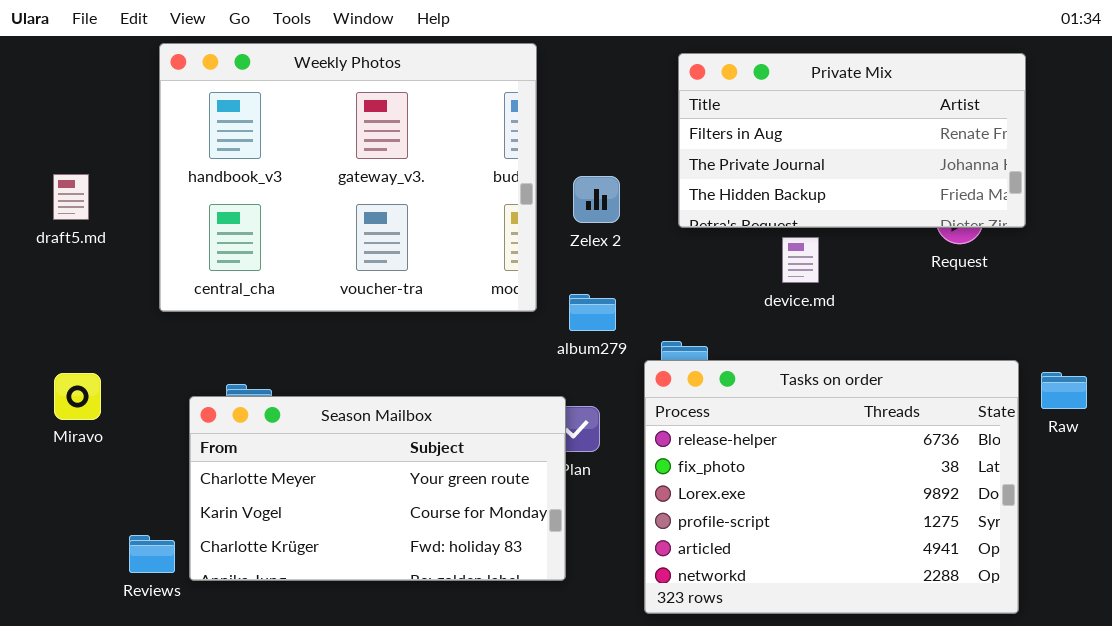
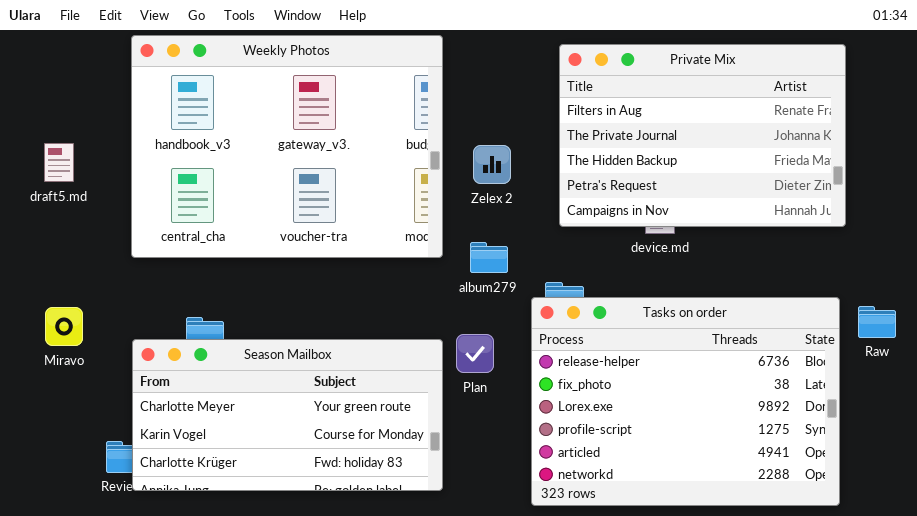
Private Mix: [678,53,1026,228] -> [559,44,846,227], resized
Season Mailbox: [189,396,566,581] -> [132,339,443,491], moved

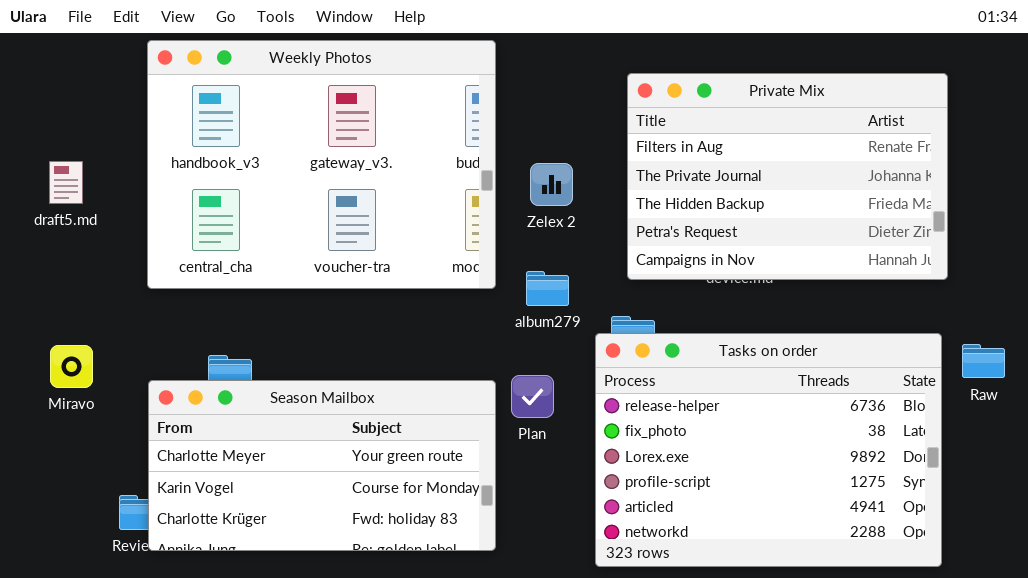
Private Mix: [559,44,846,227] -> [627,73,948,280], moved

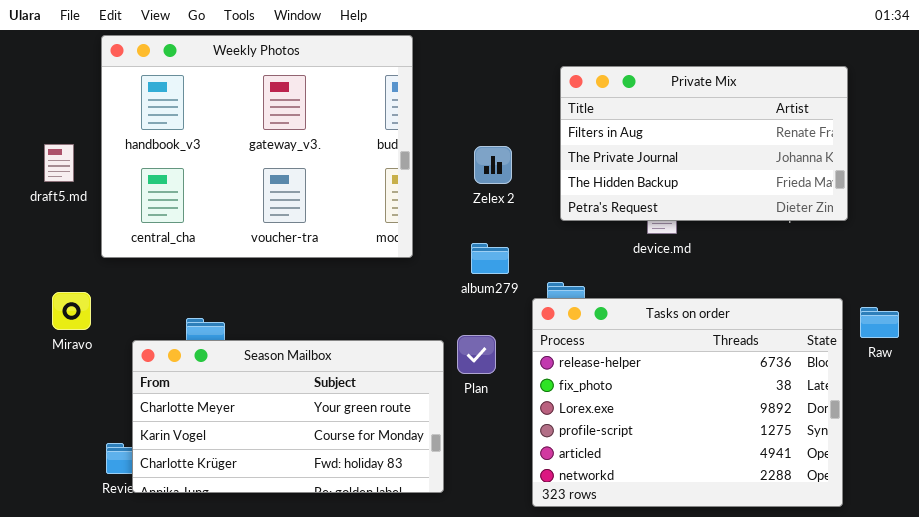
Weekly Photos: [147,40,496,289] -> [101,35,413,258], moved
Private Mix: [627,73,948,280] -> [560,66,848,221], resized
Miravo: [50,345,93,388] -> [52,292,91,330], moved

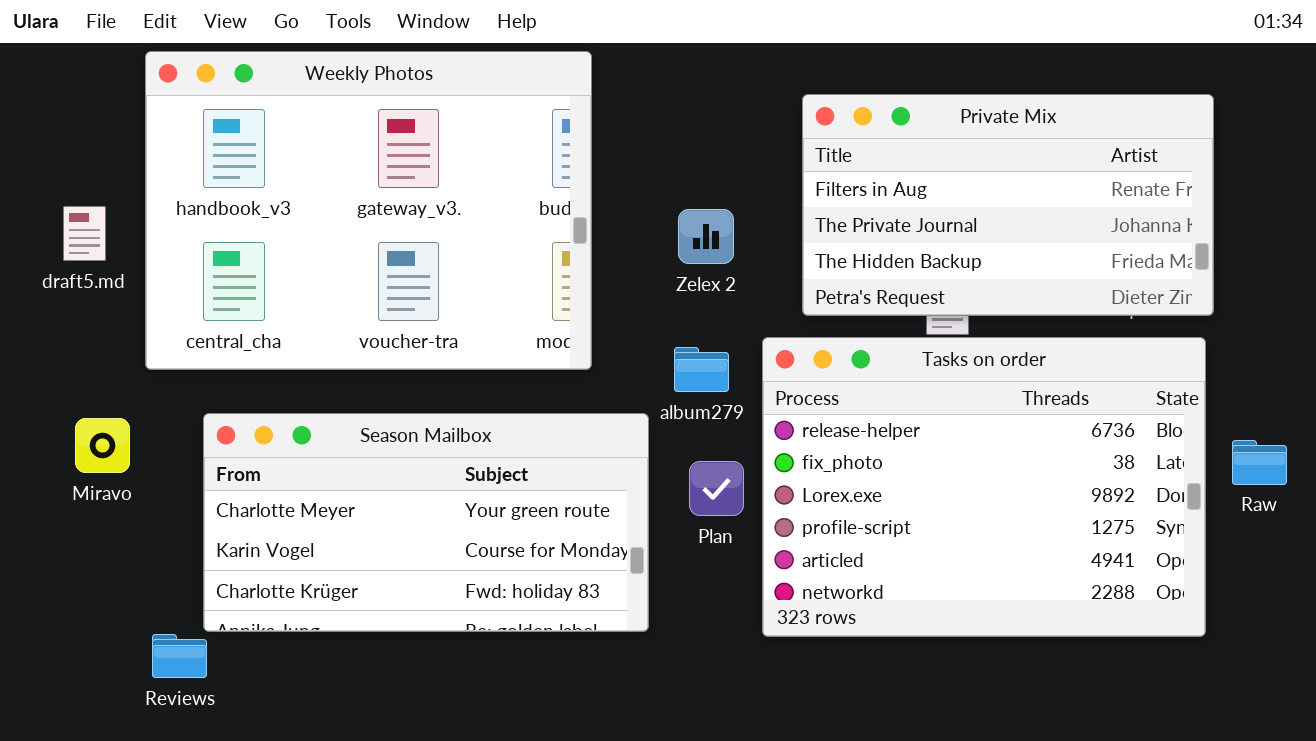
Tasks on order: [532,298,843,507] -> [762,337,1206,637], moved
Plan: [457,335,496,374] -> [689,461,744,516], moved
Season Mailbox: [132,340,444,493] -> [203,413,649,632], moved

